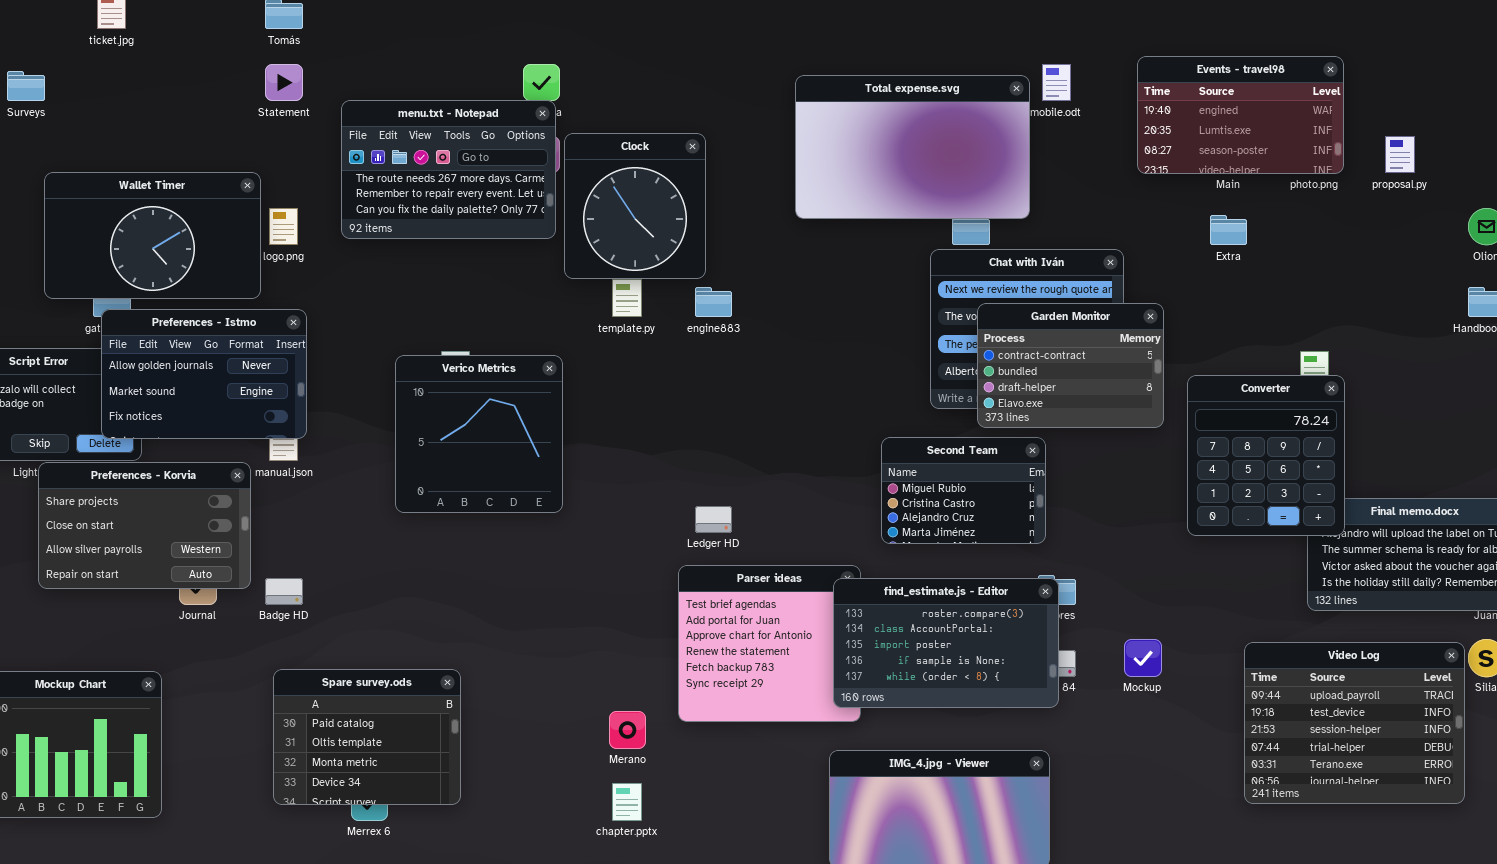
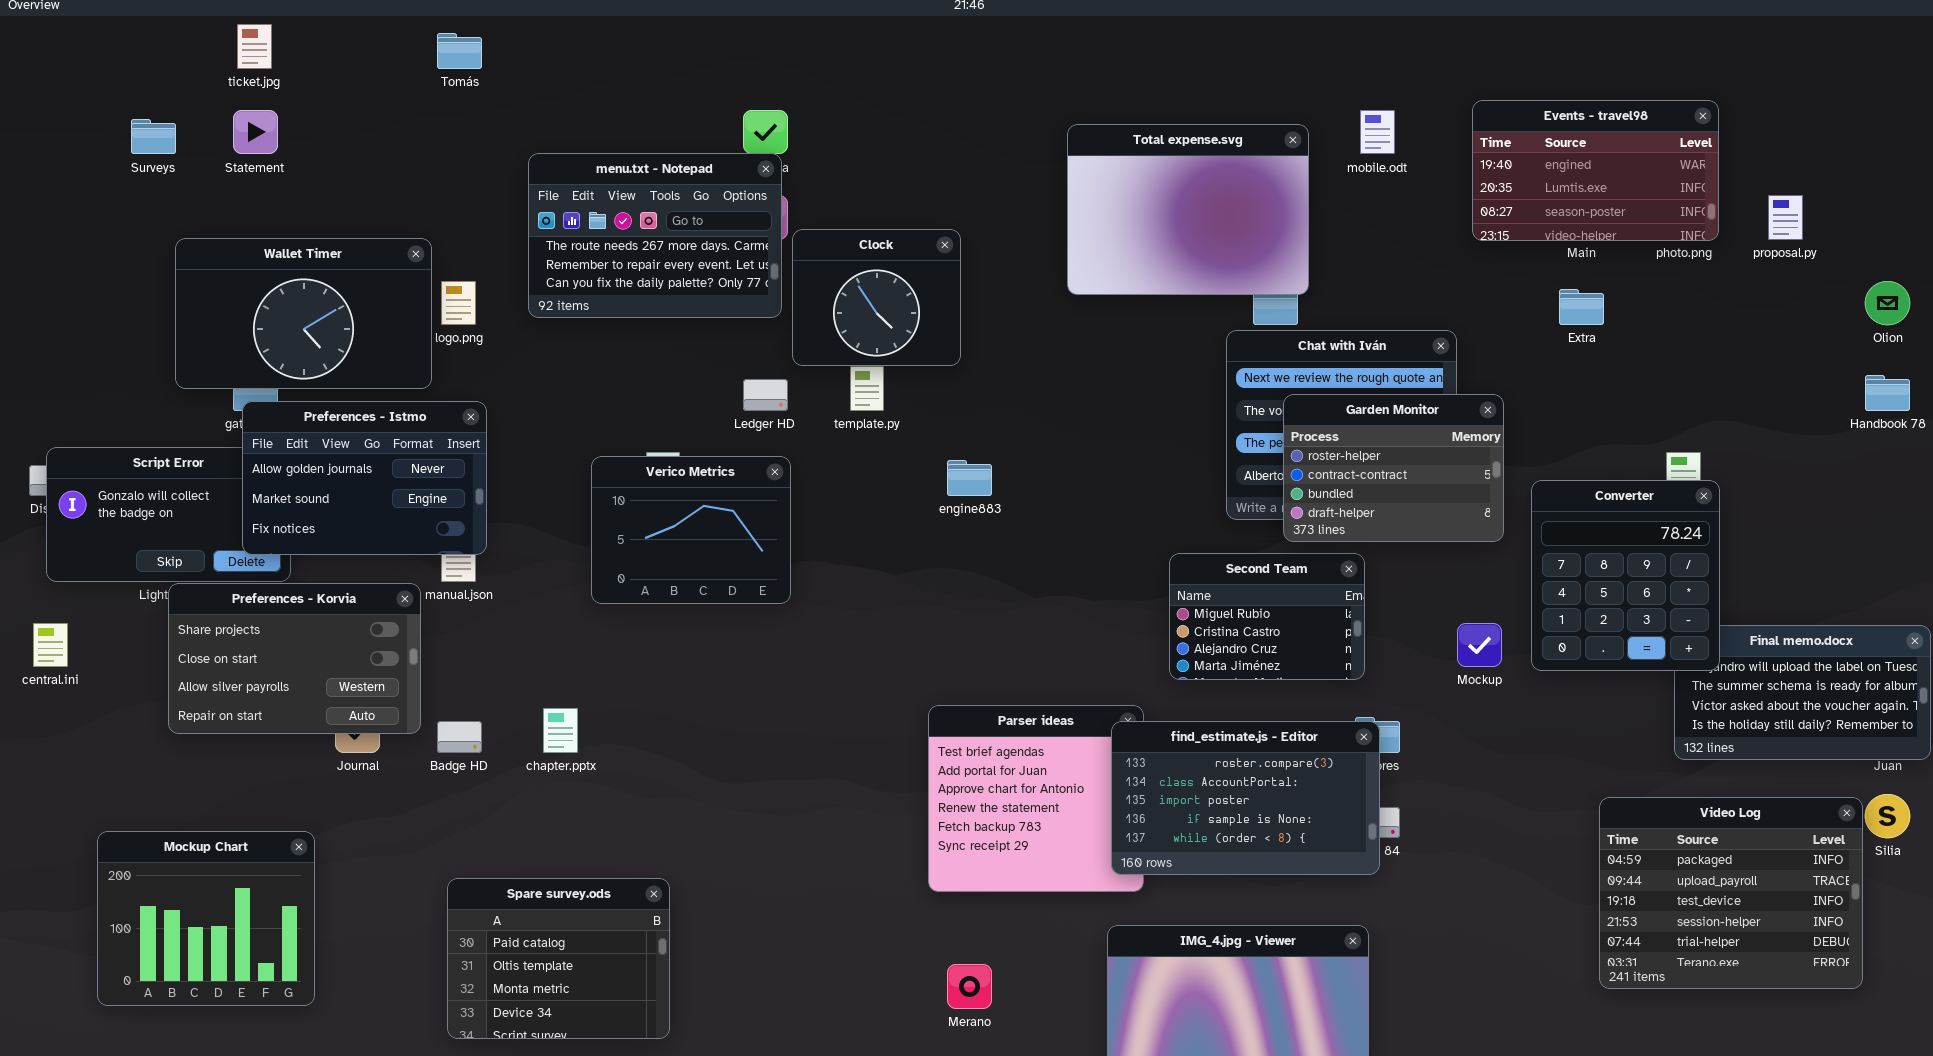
Statement: [265,64,303,101] -> [233,110,278,154], moved
Total expense.svg: [795,75,1030,219] -> [1067,124,1309,295], resized
Clock: [564,133,706,279] -> [792,229,961,366], resized
engine883: [695,287,732,317] -> [947,460,992,496], moved
Garden Monitor: [977,303,1164,428] -> [1283,394,1504,542], scrolled up 1 row
Verico Metrics: [395,355,563,513] -> [591,456,791,604], resized
Ledger HD: [695,506,732,533] -> [743,379,788,411], moved
Mockup: [1124,639,1162,677] -> [1457,623,1502,667], moved
Video Log: [1244,642,1465,804] -> [1599,797,1863,989], scrolled up 1 row
Spare survey.ods: [273,669,461,805] -> [447,878,670,1039], moved
Merano: [609,711,646,749] -> [947,964,992,1009], moved
chapter.pptx: [612,783,642,821] -> [543,708,578,753], moved

